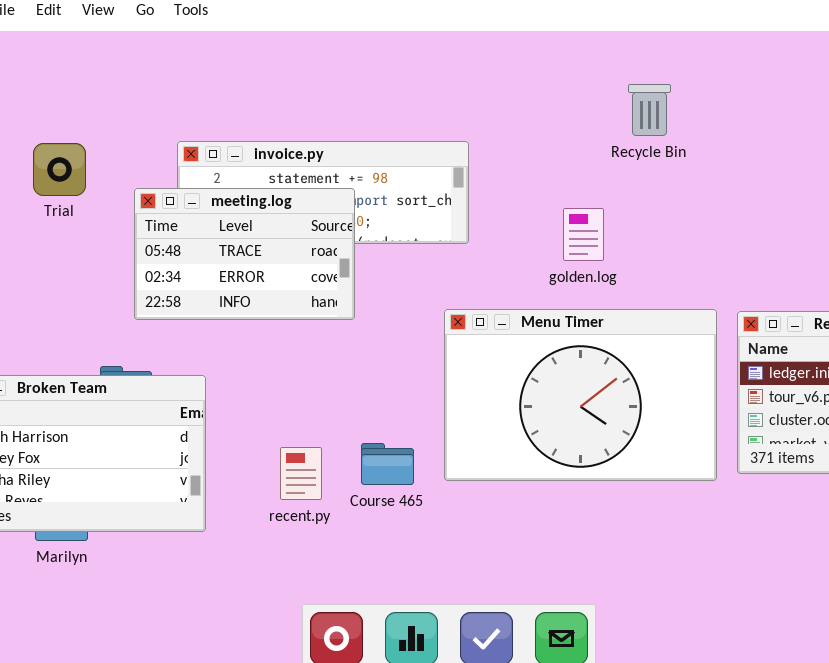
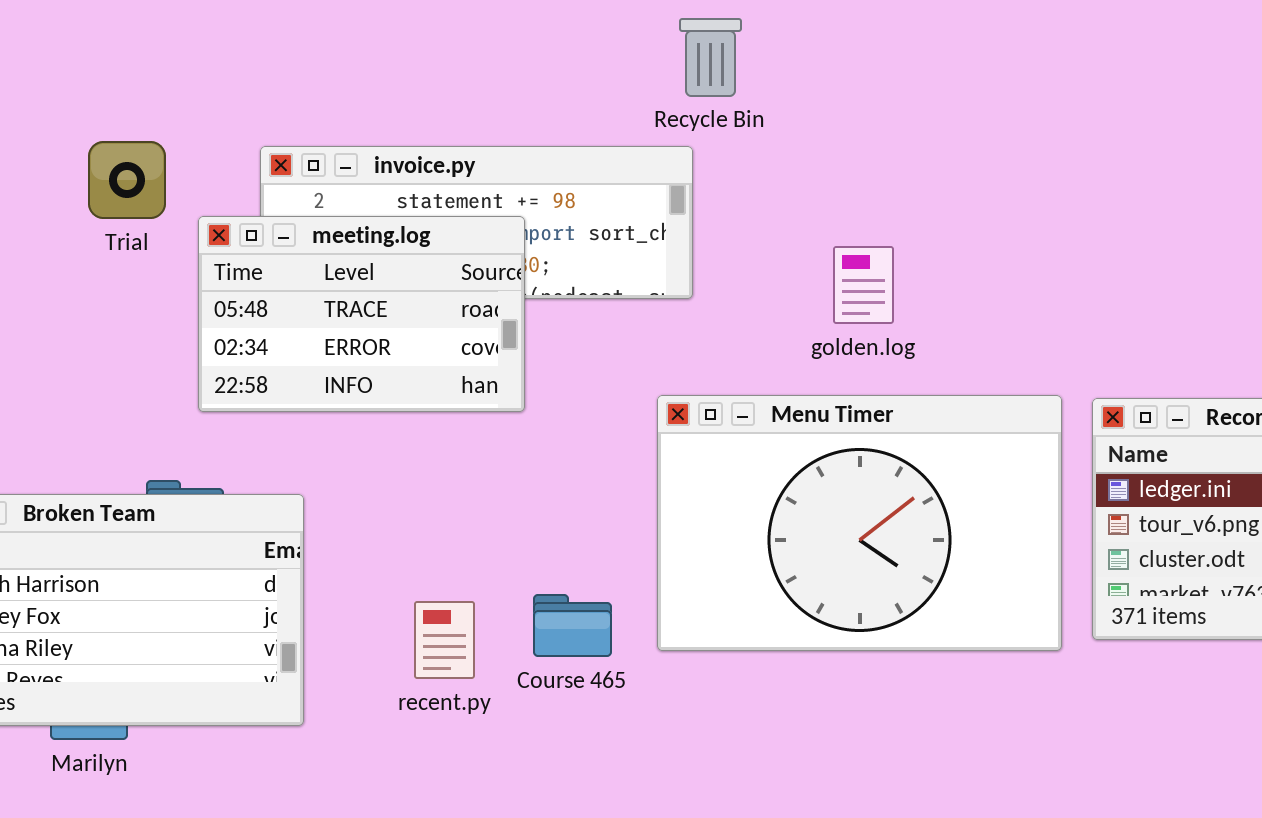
Recycle Bin: [628,84,671,136] -> [679,18,742,97], moved
Trial: [33,143,86,196] -> [88,141,166,219], moved

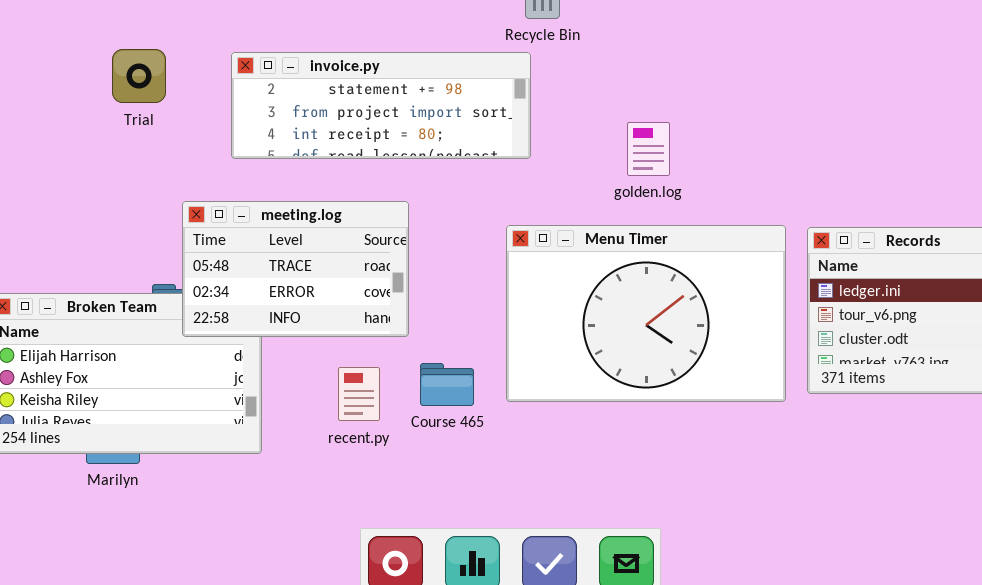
meeting.log: [198,216,525,412] -> [182,201,409,337], moved

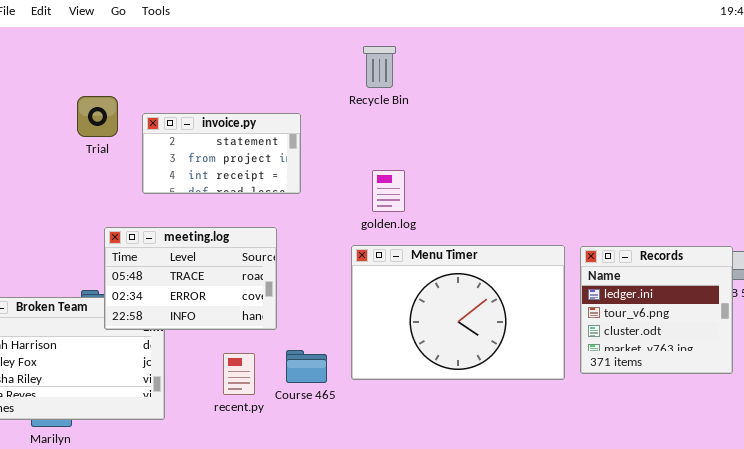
Trial: [112,49,166,103] -> [77,96,118,137], moved
invoice.py: [231,52,531,159] -> [142,113,301,194], resized
golden.log: [627,122,670,176] -> [372,170,405,212], moved

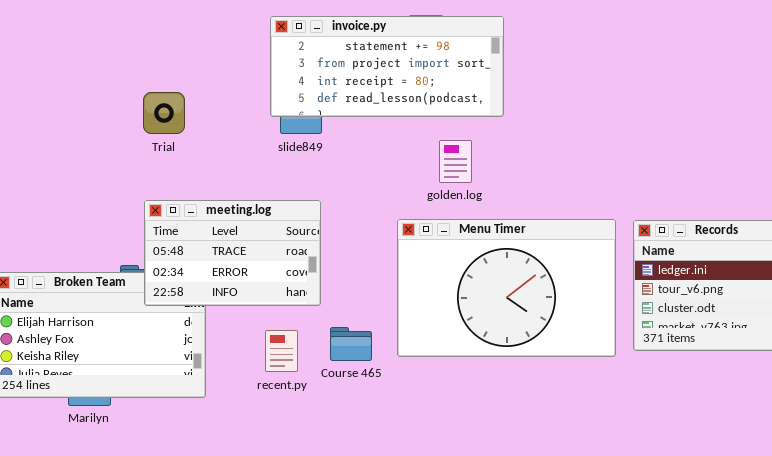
Trial: [77,96,118,137] -> [143,92,185,134], moved
invoice.py: [142,113,301,194] -> [270,16,504,117], moved, resized
golden.log: [372,170,405,212] -> [439,140,472,183], moved

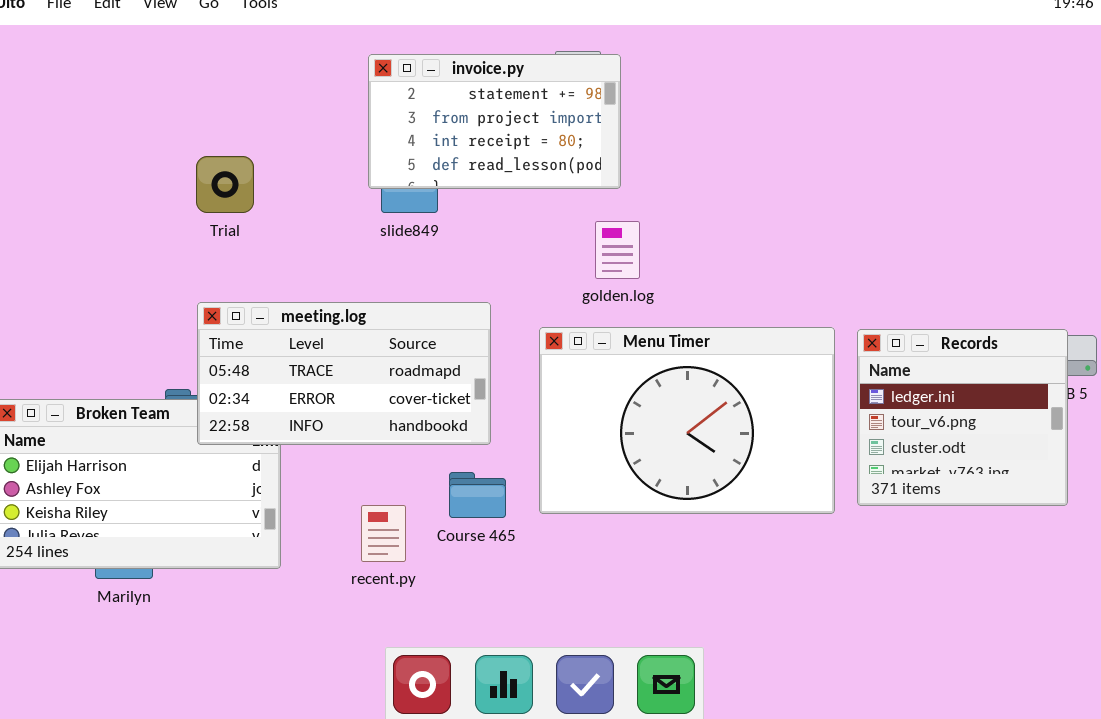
invoice.py: [270,16,504,117] -> [368,54,621,189], resized
meeting.log: [144,200,321,306] -> [197,302,491,445], resized
recent.py: [265,330,298,372] -> [361,505,406,562], moved

